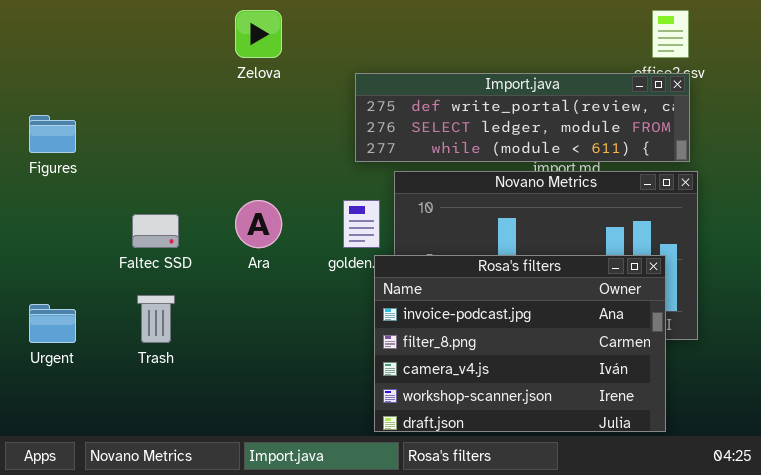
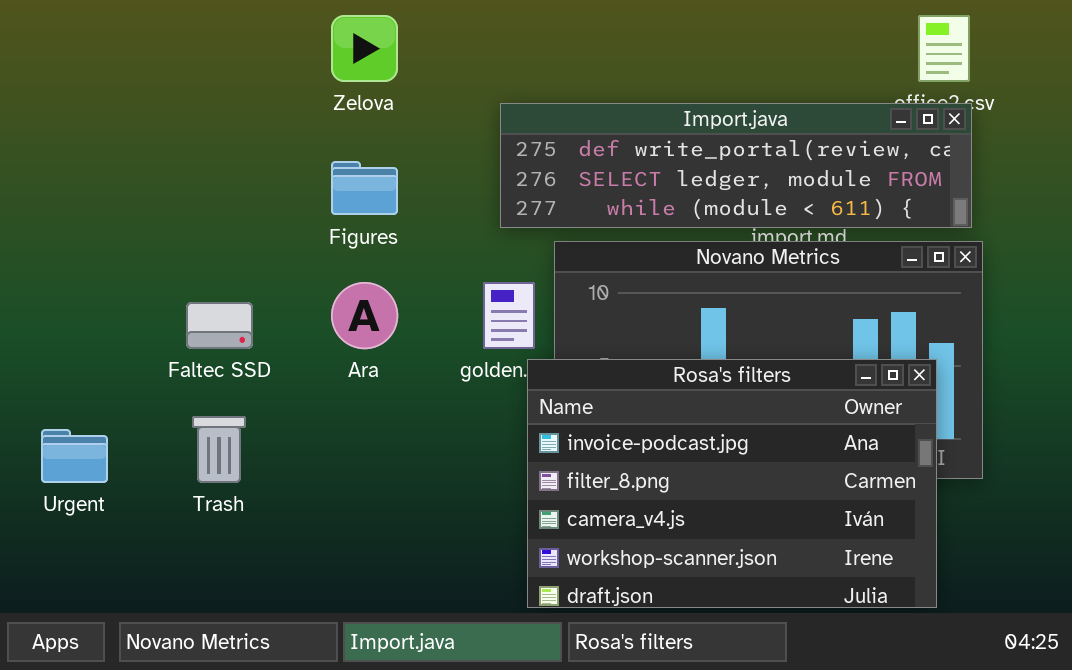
Figures: [29,115,76,153] -> [331,161,398,215], moved

